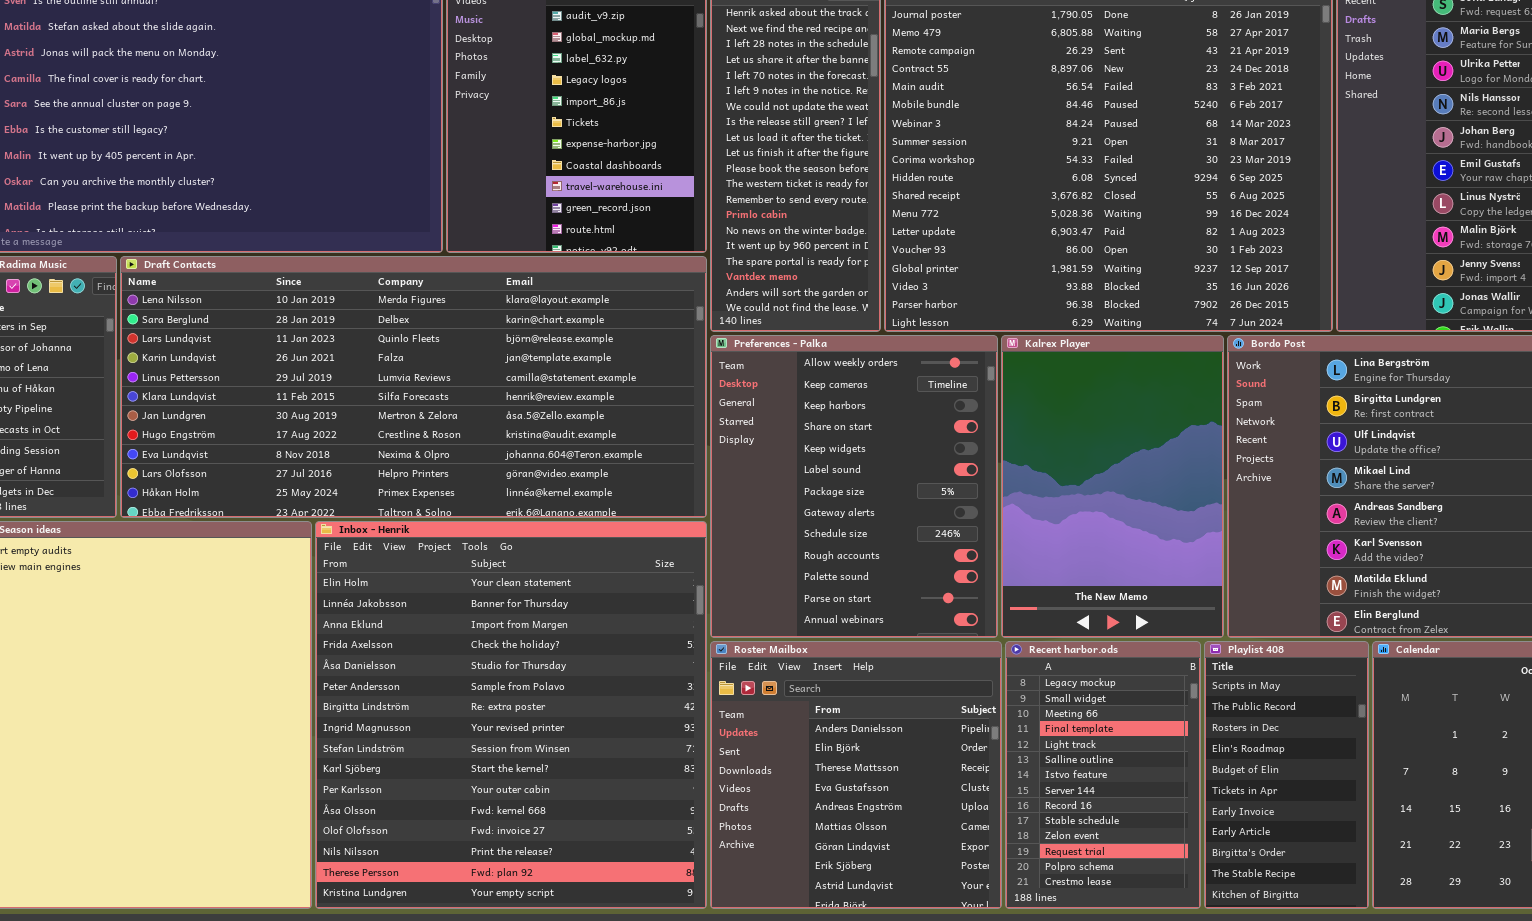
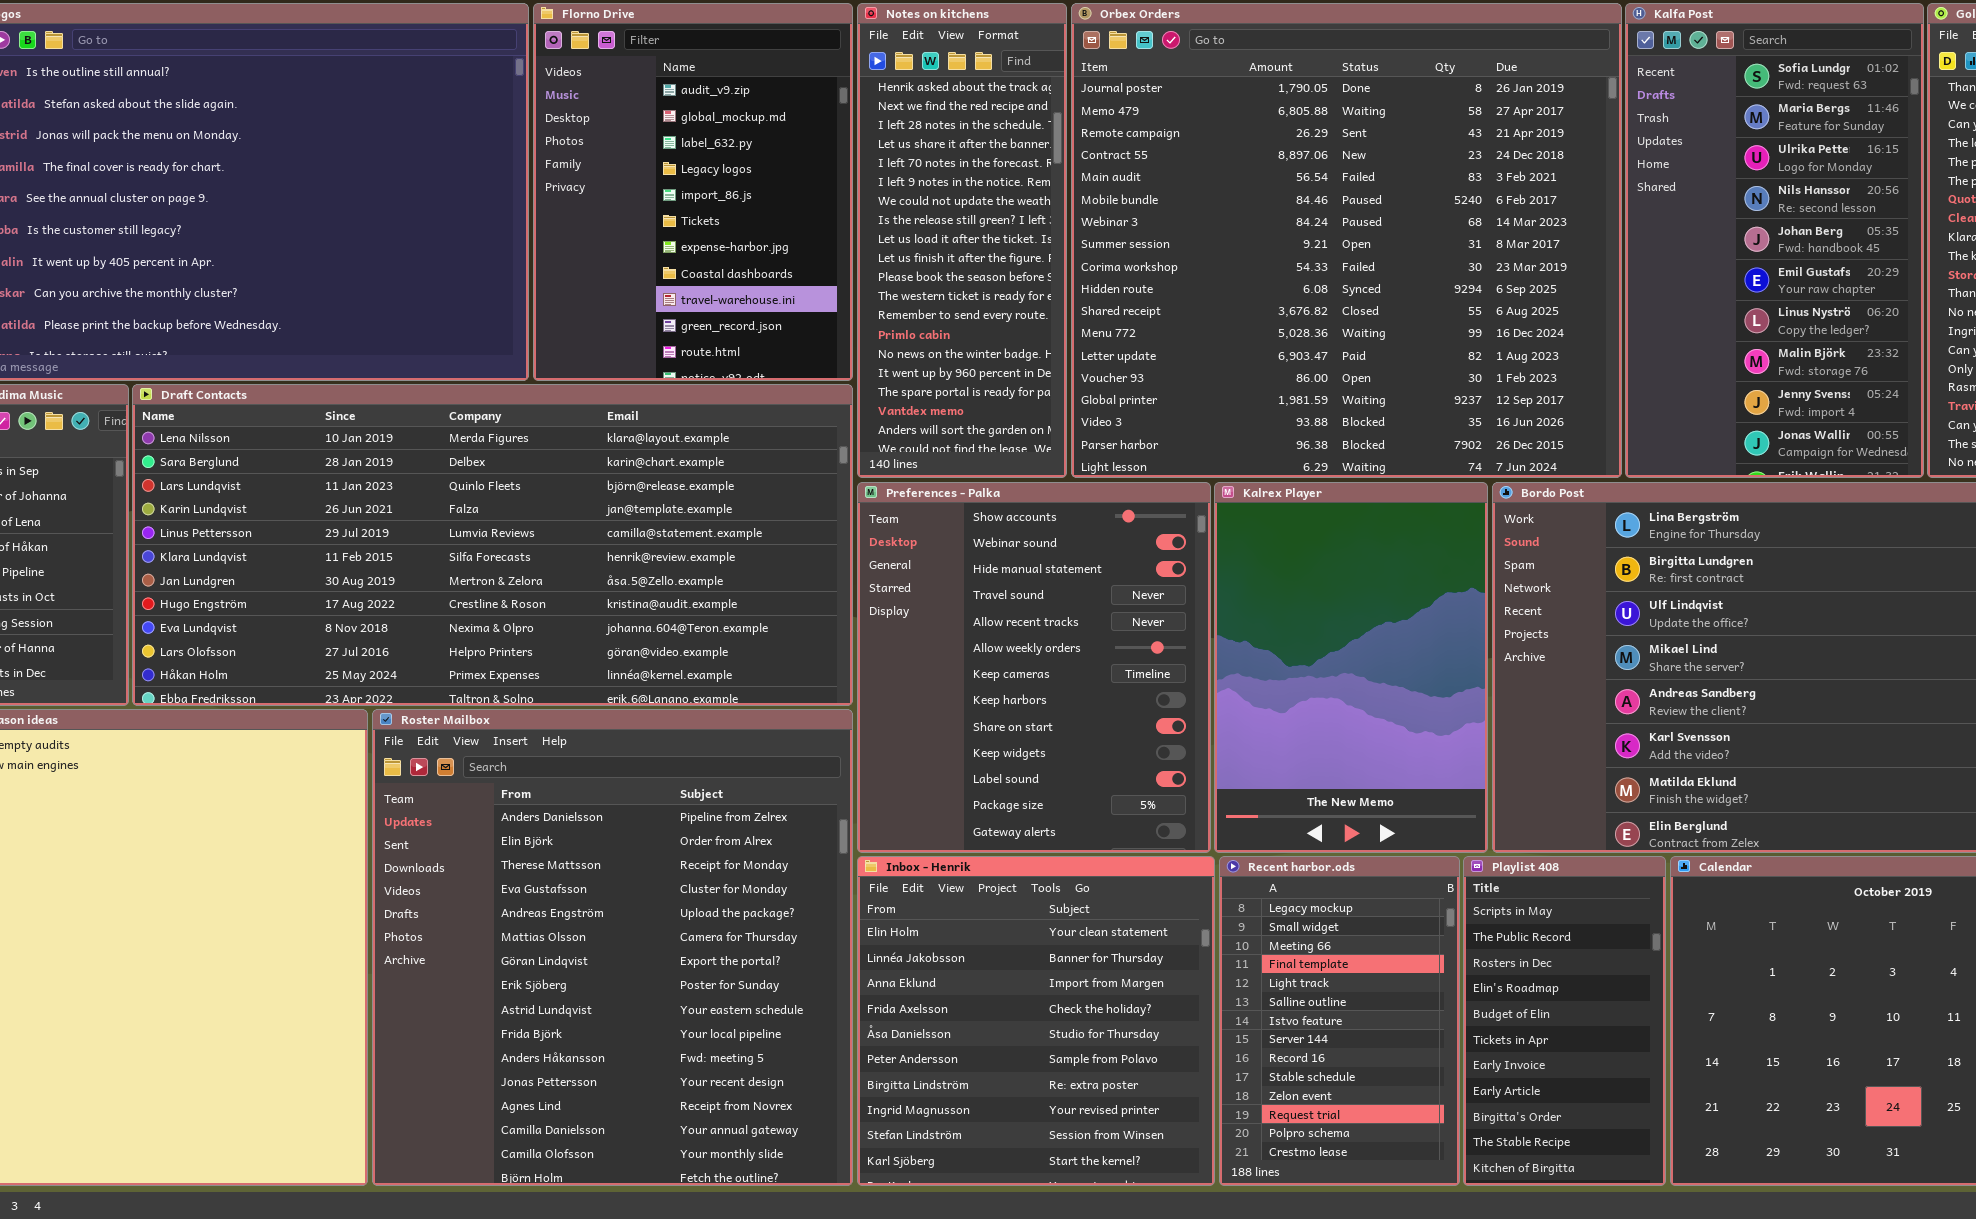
Preferences - Palka: [710,335,998,638] -> [857,482,1211,853], scrolled up 5 rows
Inbox - Henrik: [315,521,707,909] -> [857,856,1215,1186], moved, resized
Roster Mailbox: [710,641,1002,909] -> [372,709,853,1186], moved, resized

